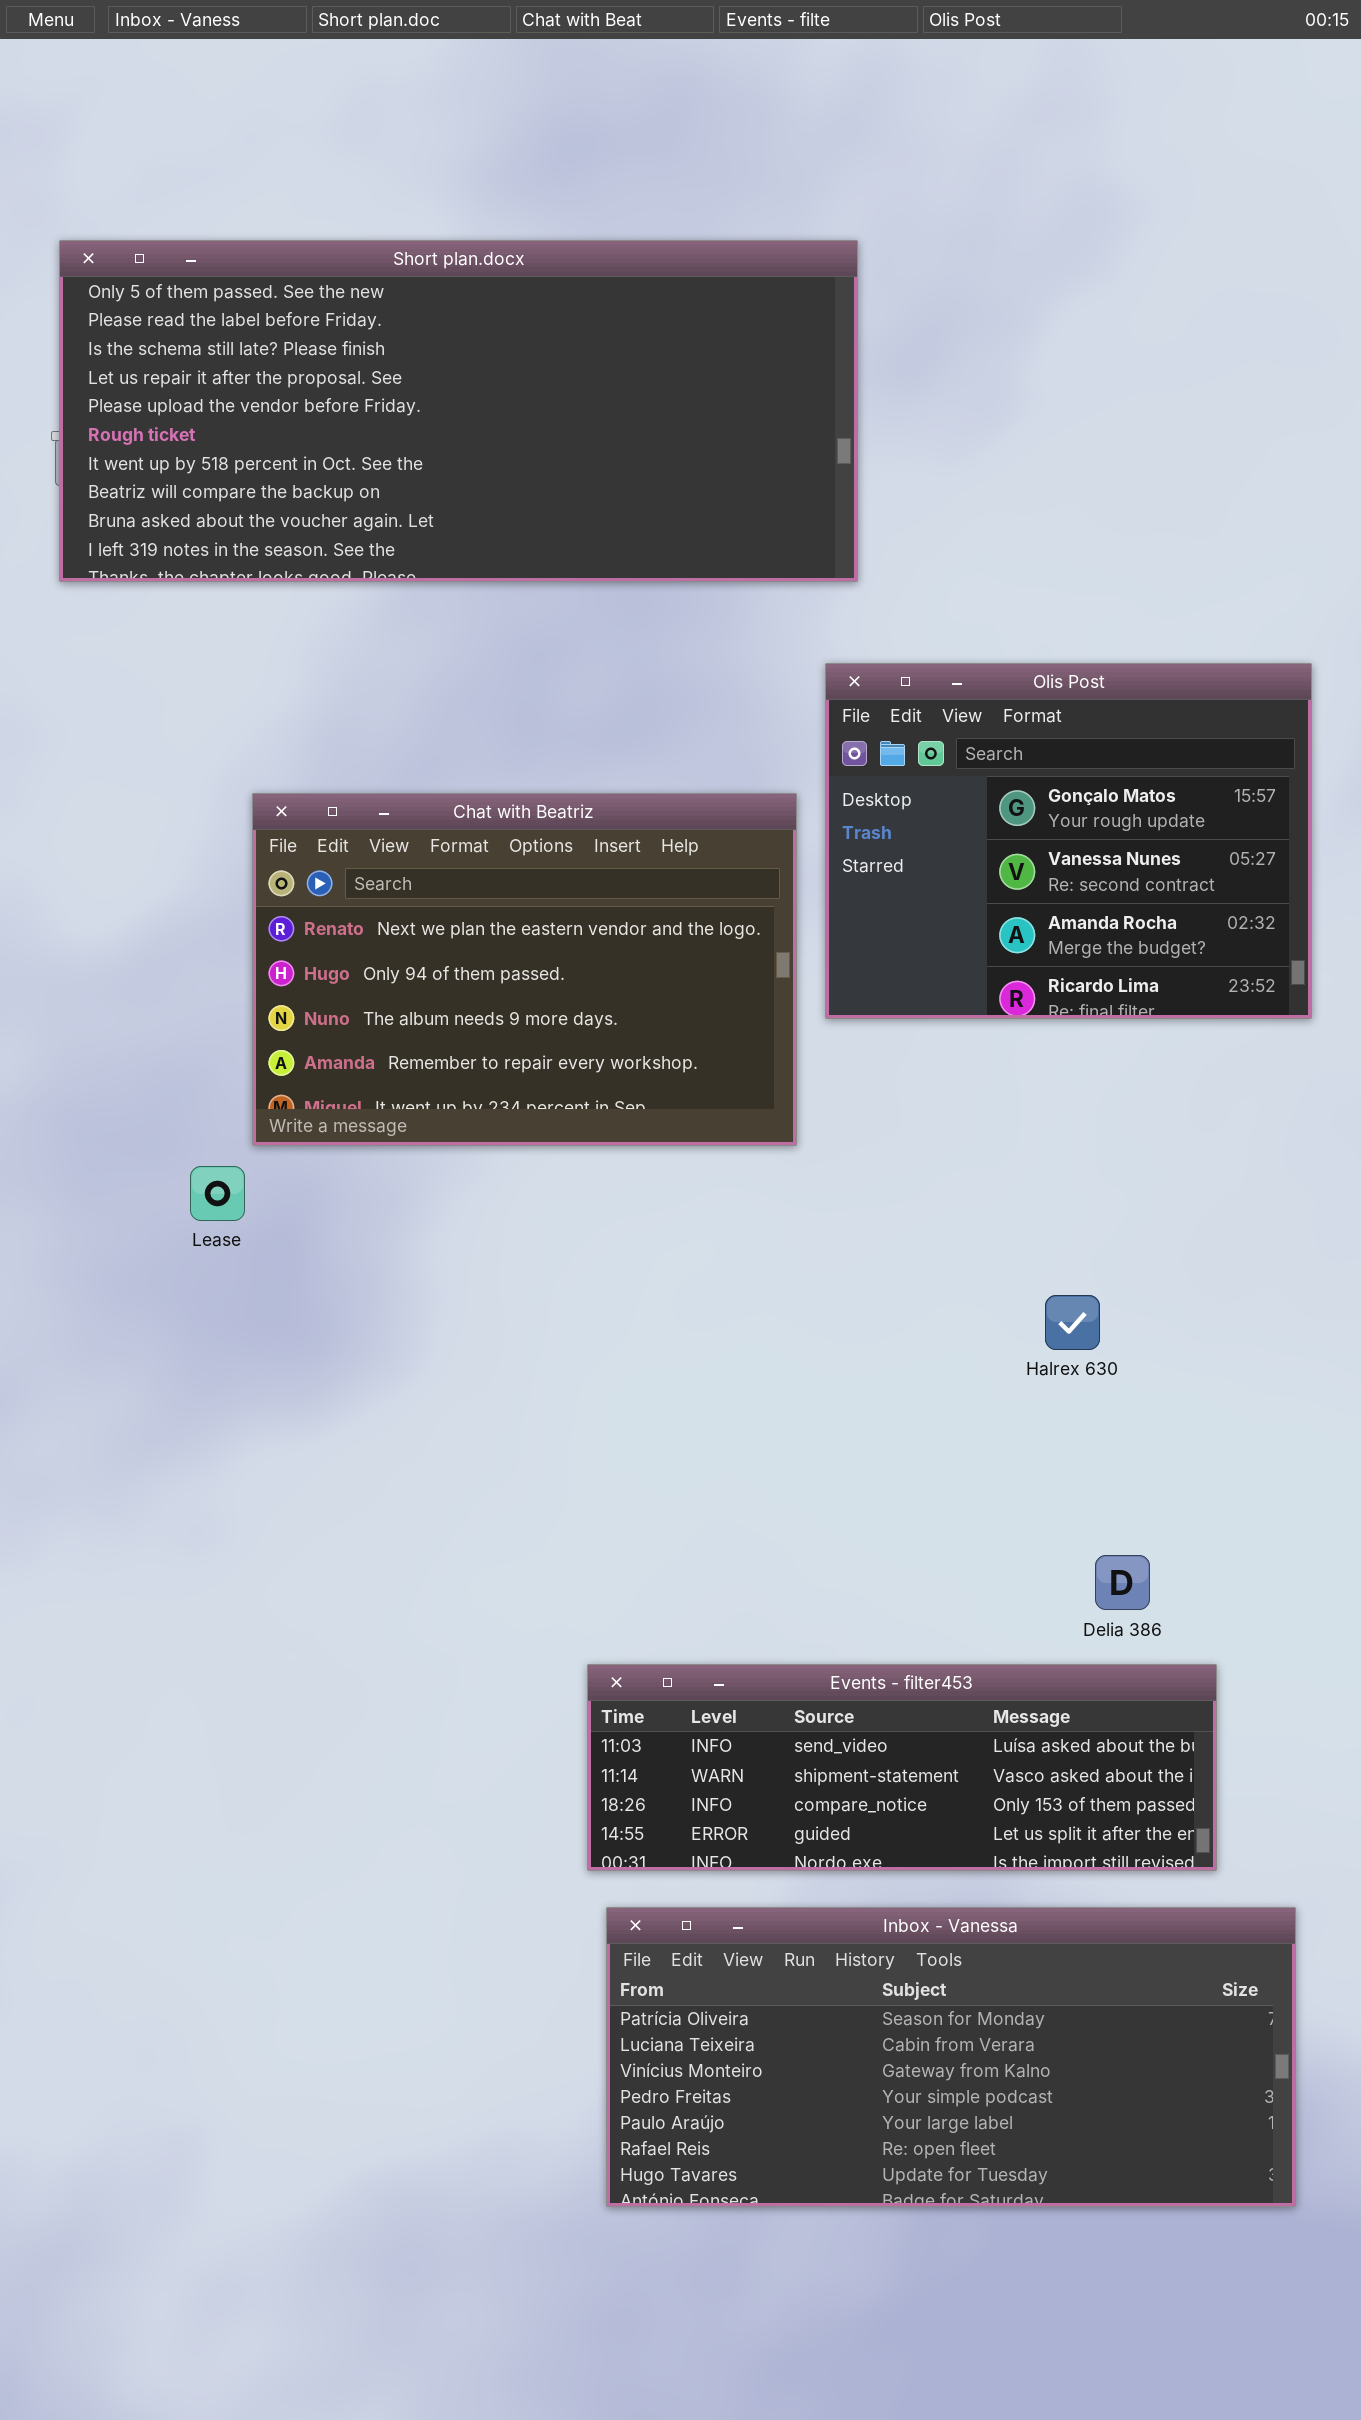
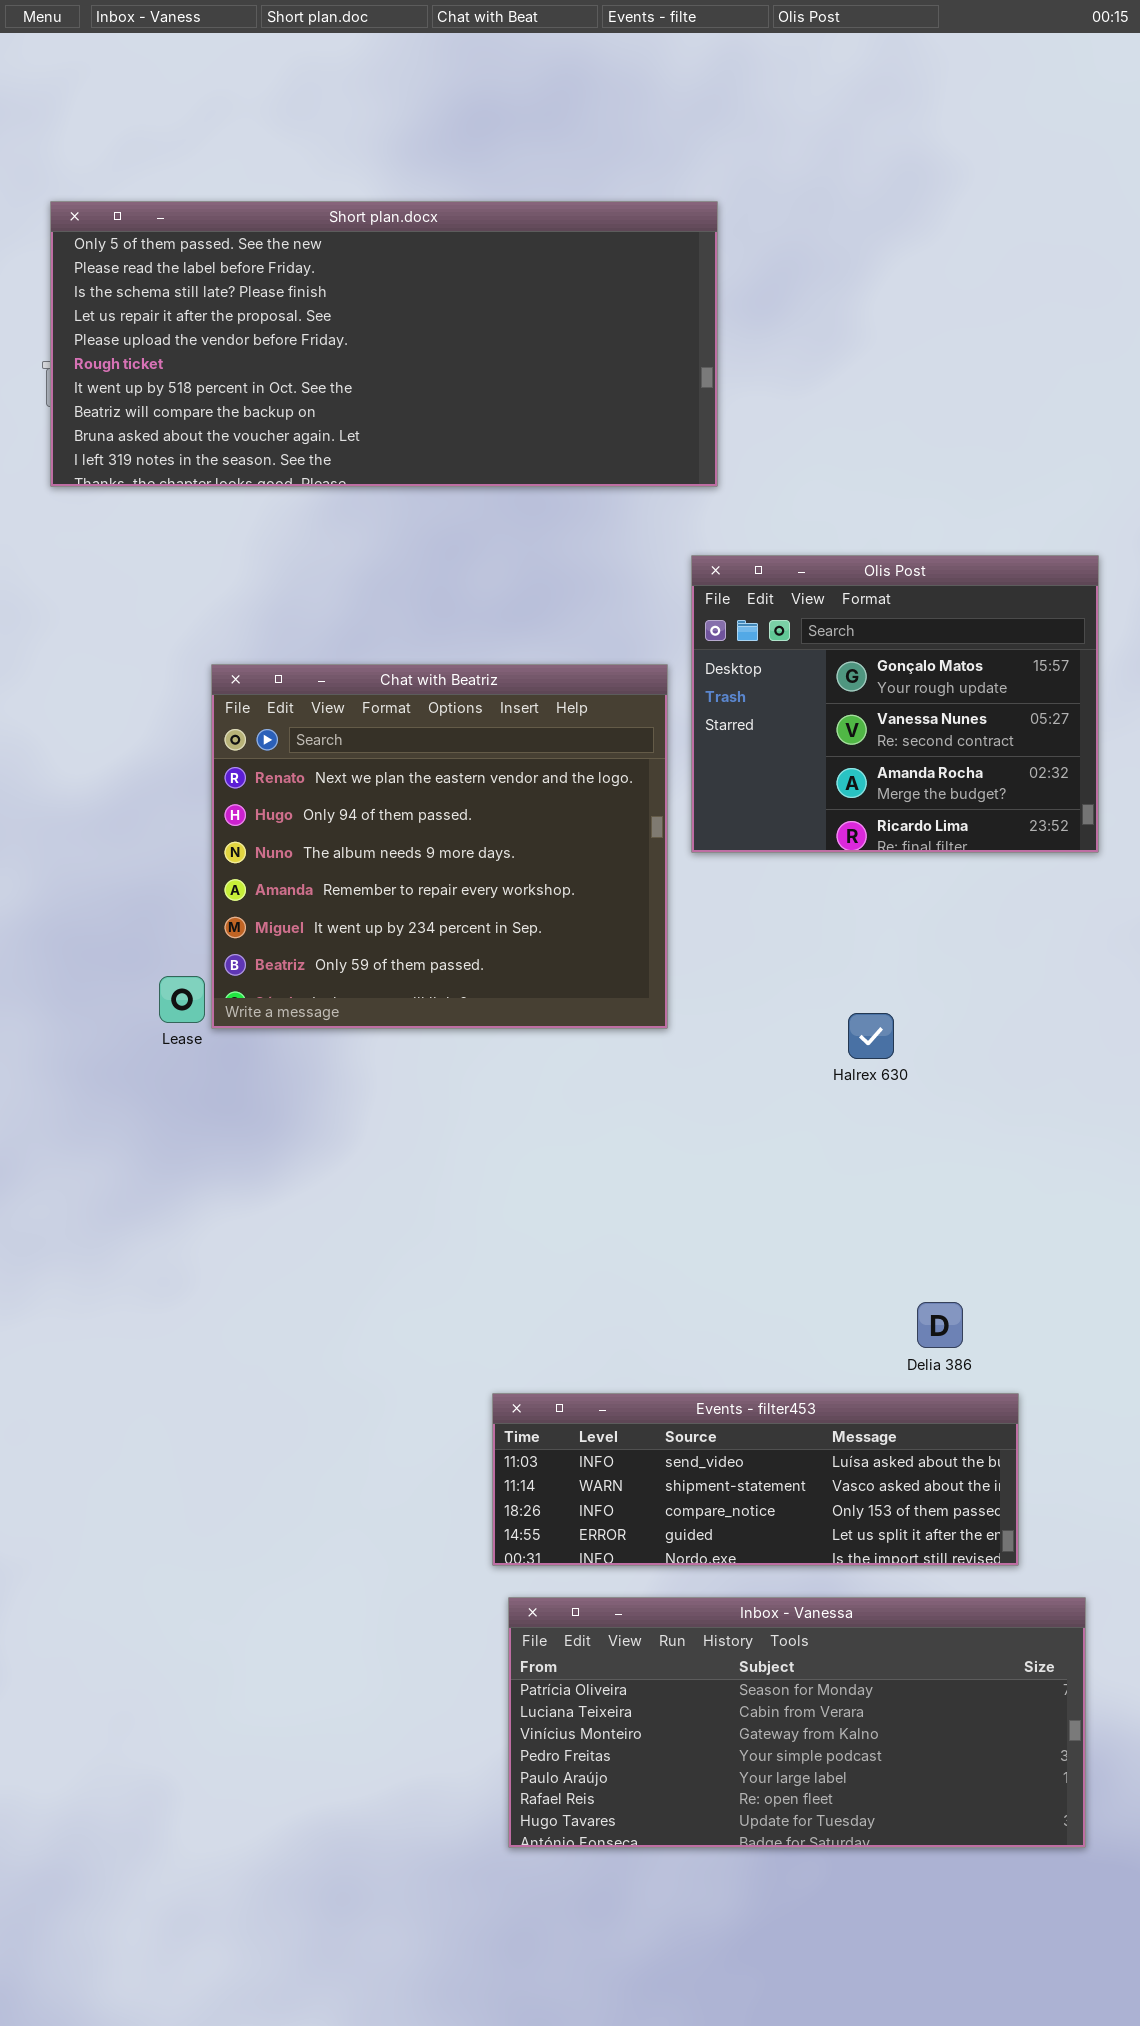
Chat with Beatriz: [252,793,797,1146] -> [211,664,668,1029], resized
Halrex 630: [1045,1295,1100,1350] -> [848,1013,894,1059], moved

